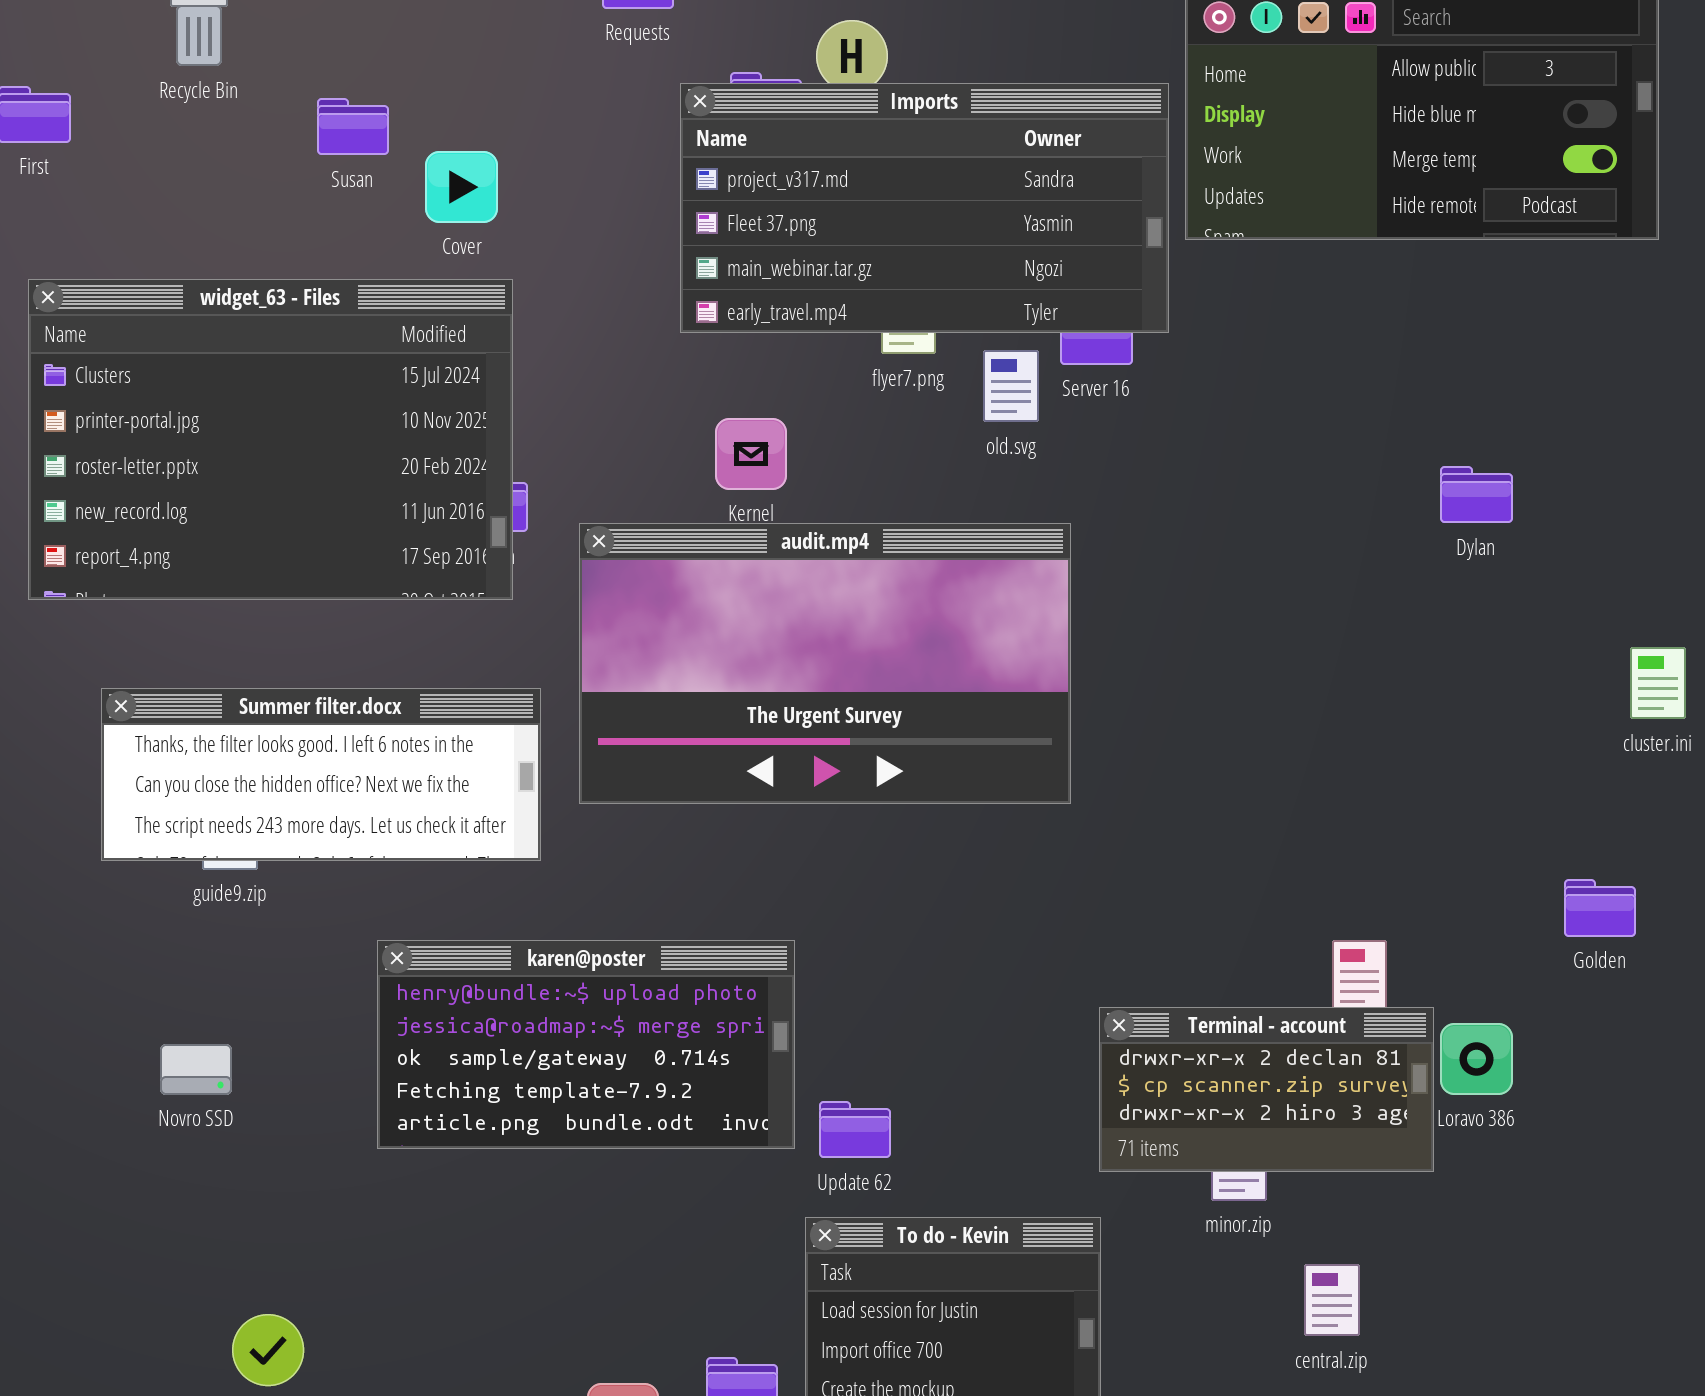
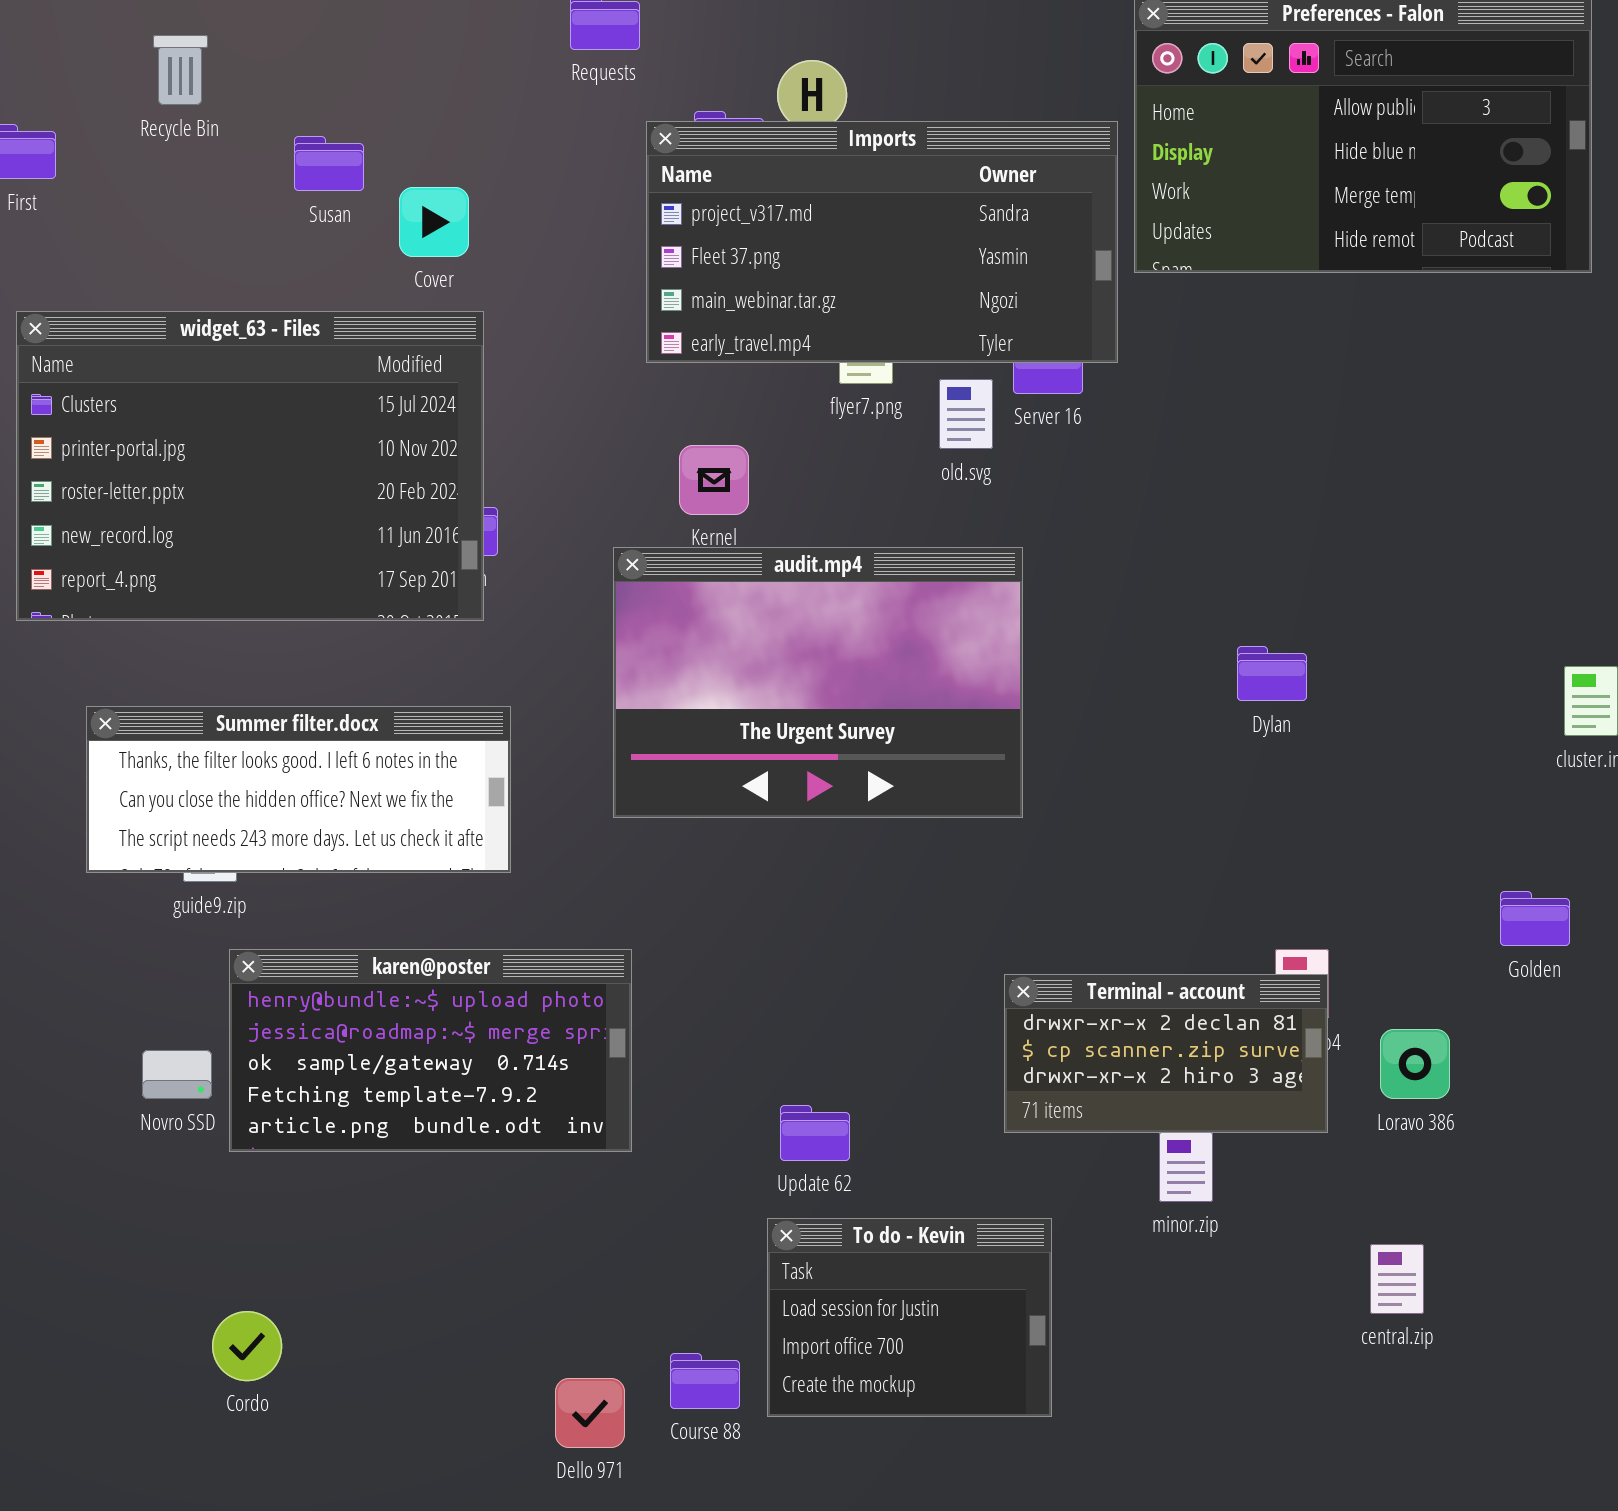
Dylan: [1440,466,1513,523] -> [1237,646,1307,701], moved
audit.mp4: [579,523,1071,804] -> [613,547,1023,818], resized
karen@poster: [377,940,795,1149] -> [229,949,632,1152], moved
Terminal - account: [1099,1007,1434,1172] -> [1004,974,1328,1133], moved
central.zip: [1304,1264,1360,1336] -> [1370,1244,1424,1314], moved

